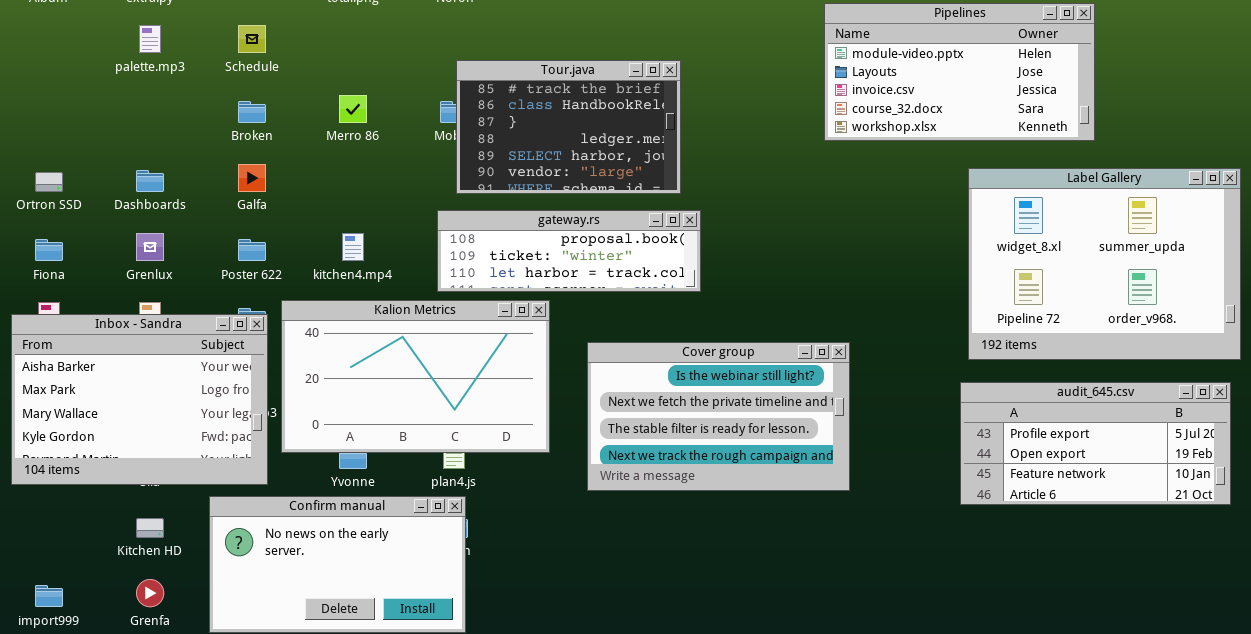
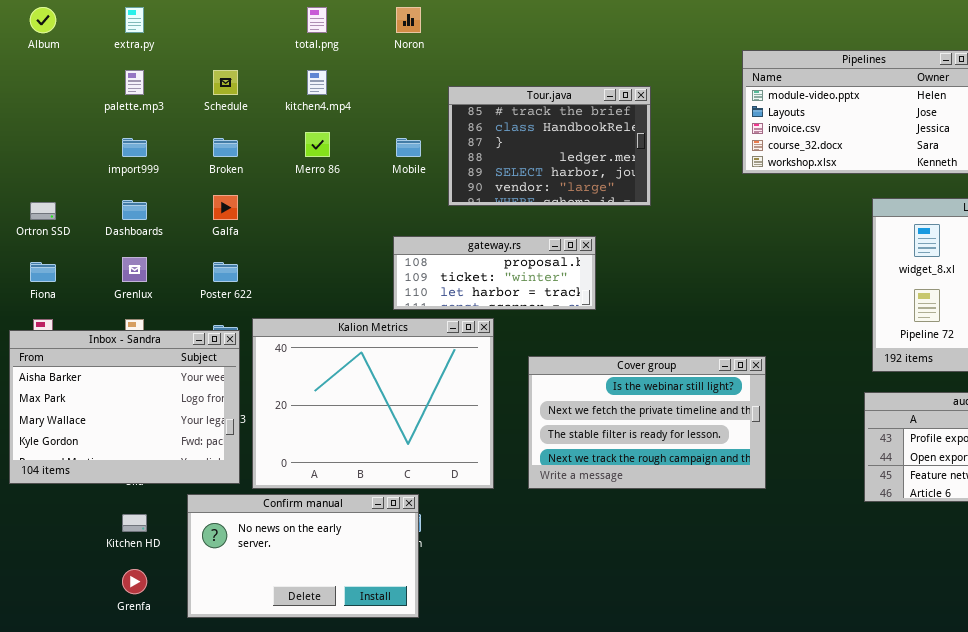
Tour.java: [456,60,681,194] -> [448,86,651,206], moved
gateway.rs: [437,210,701,292] -> [393,236,596,310], resized
kitchen4.mp4: [342,233,364,261] -> [307,70,327,95], moved
Kalion Metrics: [281,300,550,453] -> [252,318,494,489], resized
import999: [35,585,63,607] -> [122,138,147,157], moved

